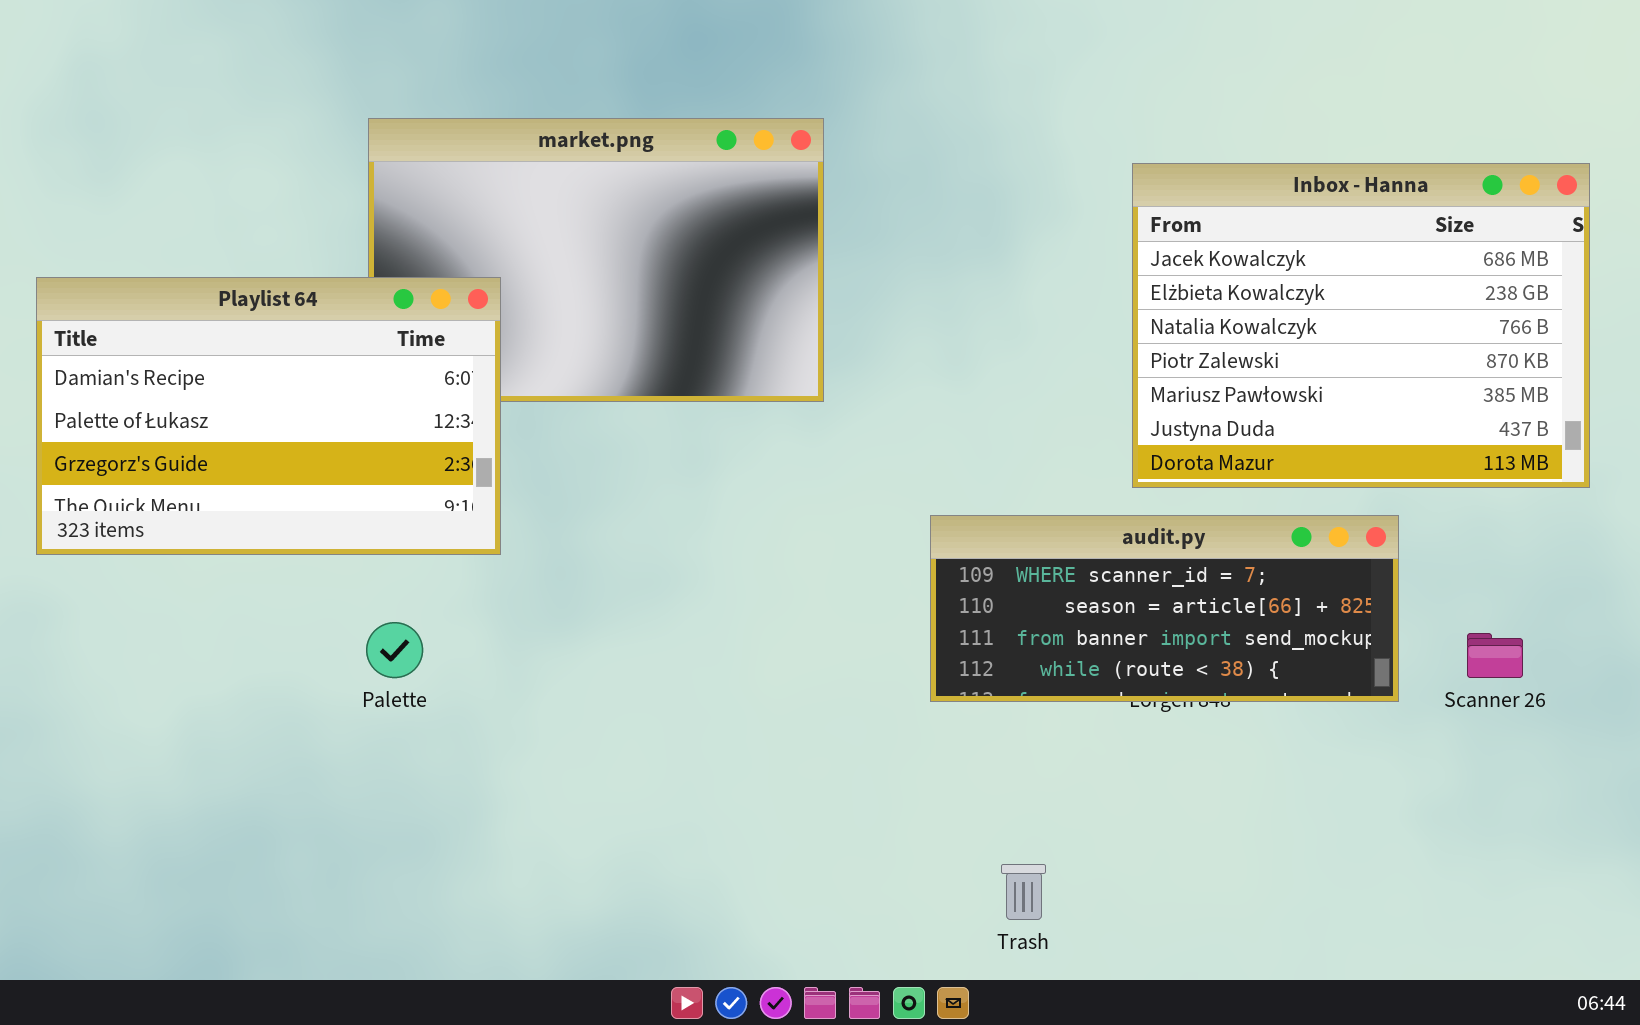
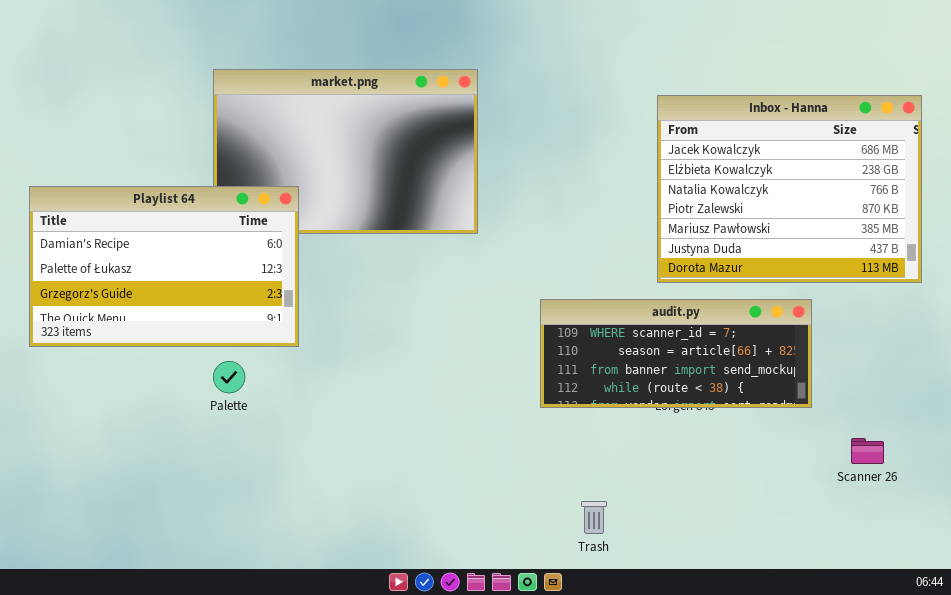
Playlist 64: [36,277,501,555] -> [29,186,299,347], moved
Scanner 26: [1467,633,1523,678] -> [851,438,884,464], moved

